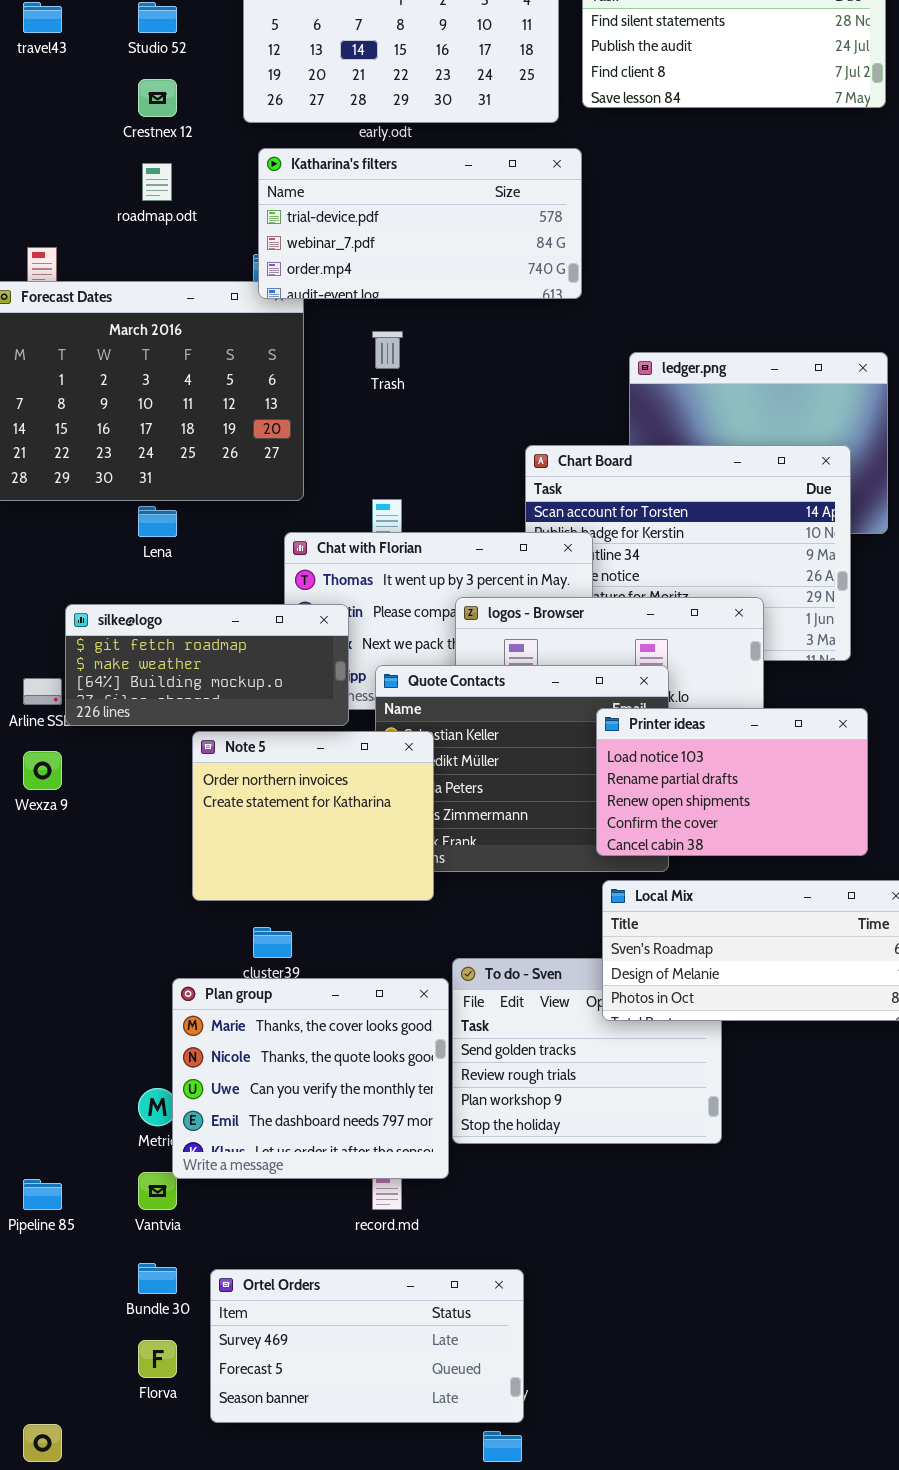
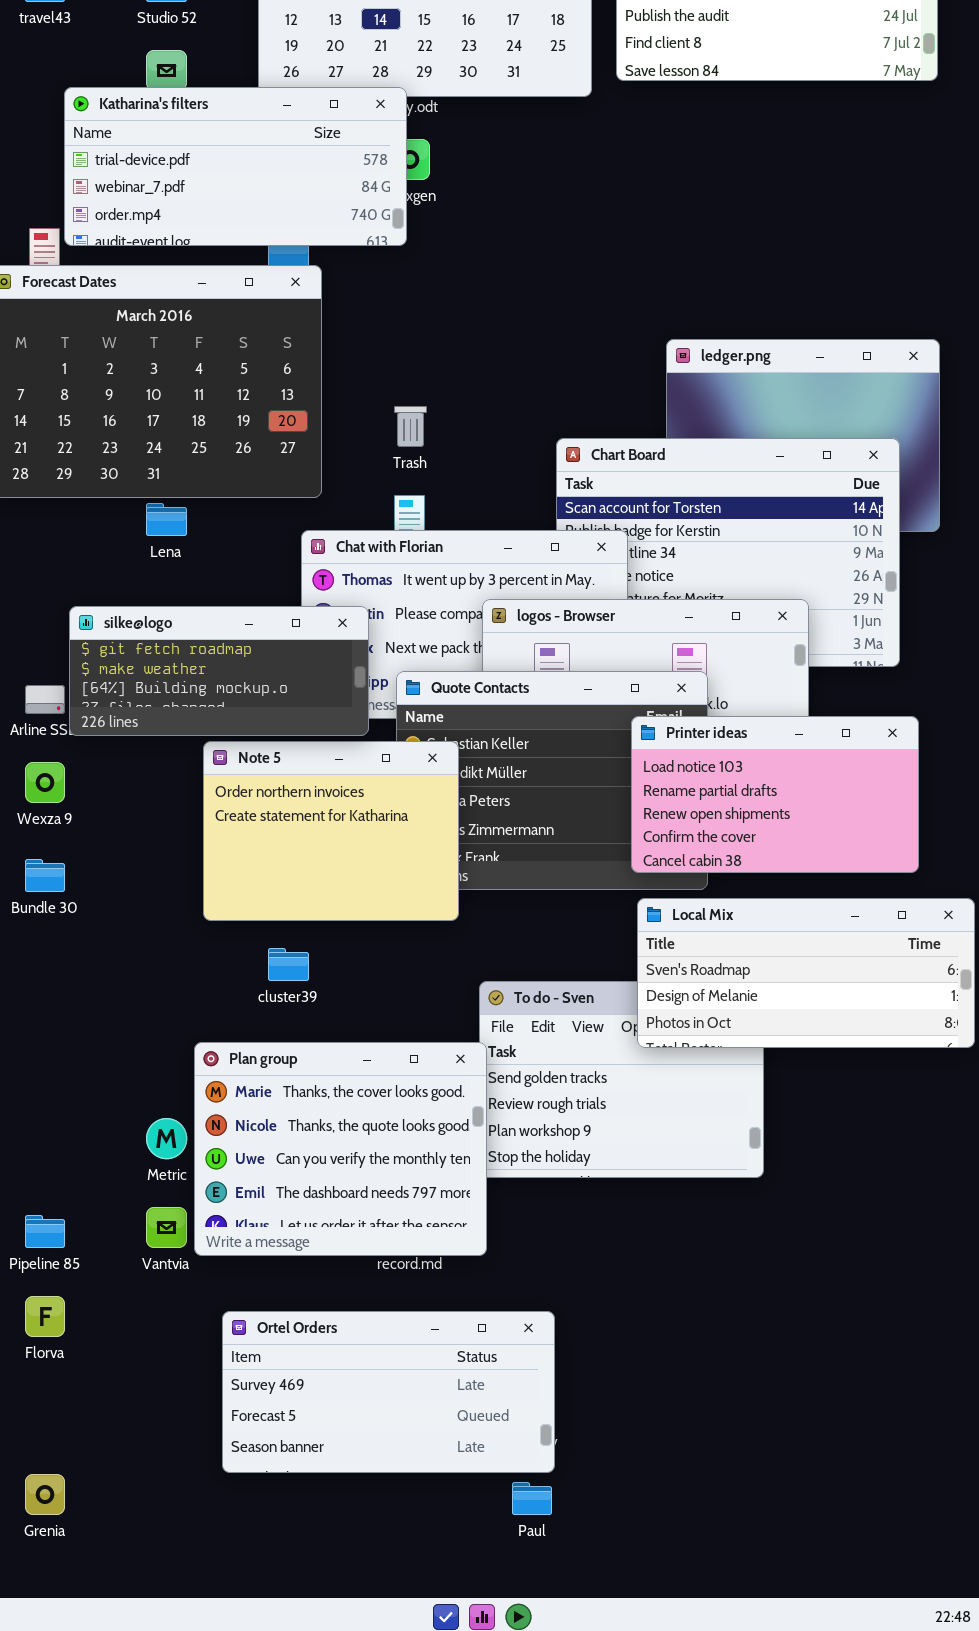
Katharina's filters: [258,148,582,299] -> [64,87,407,246], moved
Trash: [372,331,403,369] -> [394,406,427,447], moved
Plan group: [172,978,449,1179] -> [194,1042,487,1256], moved
Bundle 30: [138,1263,177,1294] -> [25,859,65,892], moved
Florva: [138,1340,177,1378] -> [25,1296,65,1337], moved

